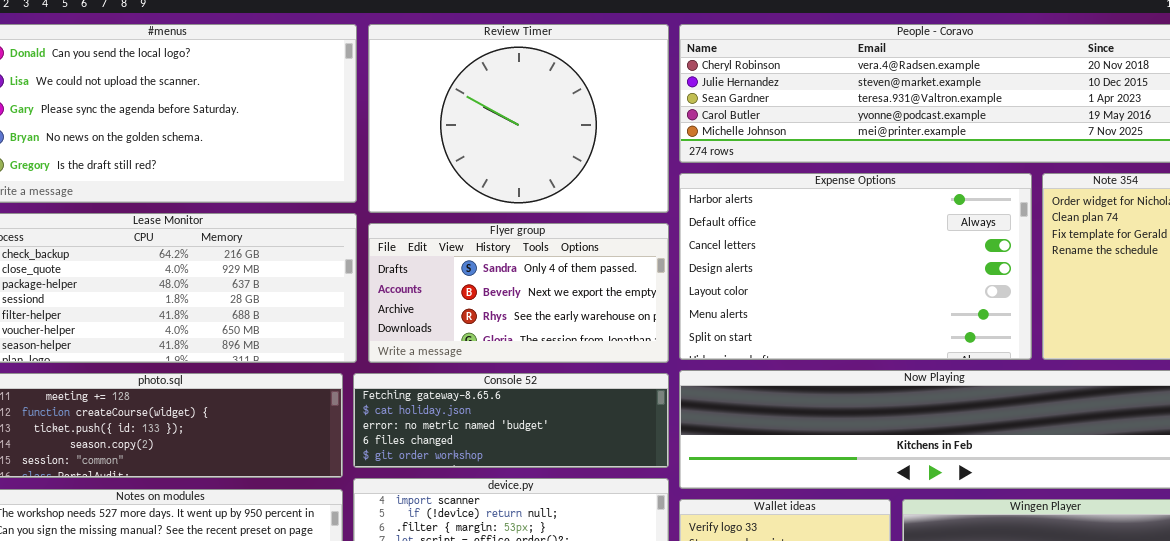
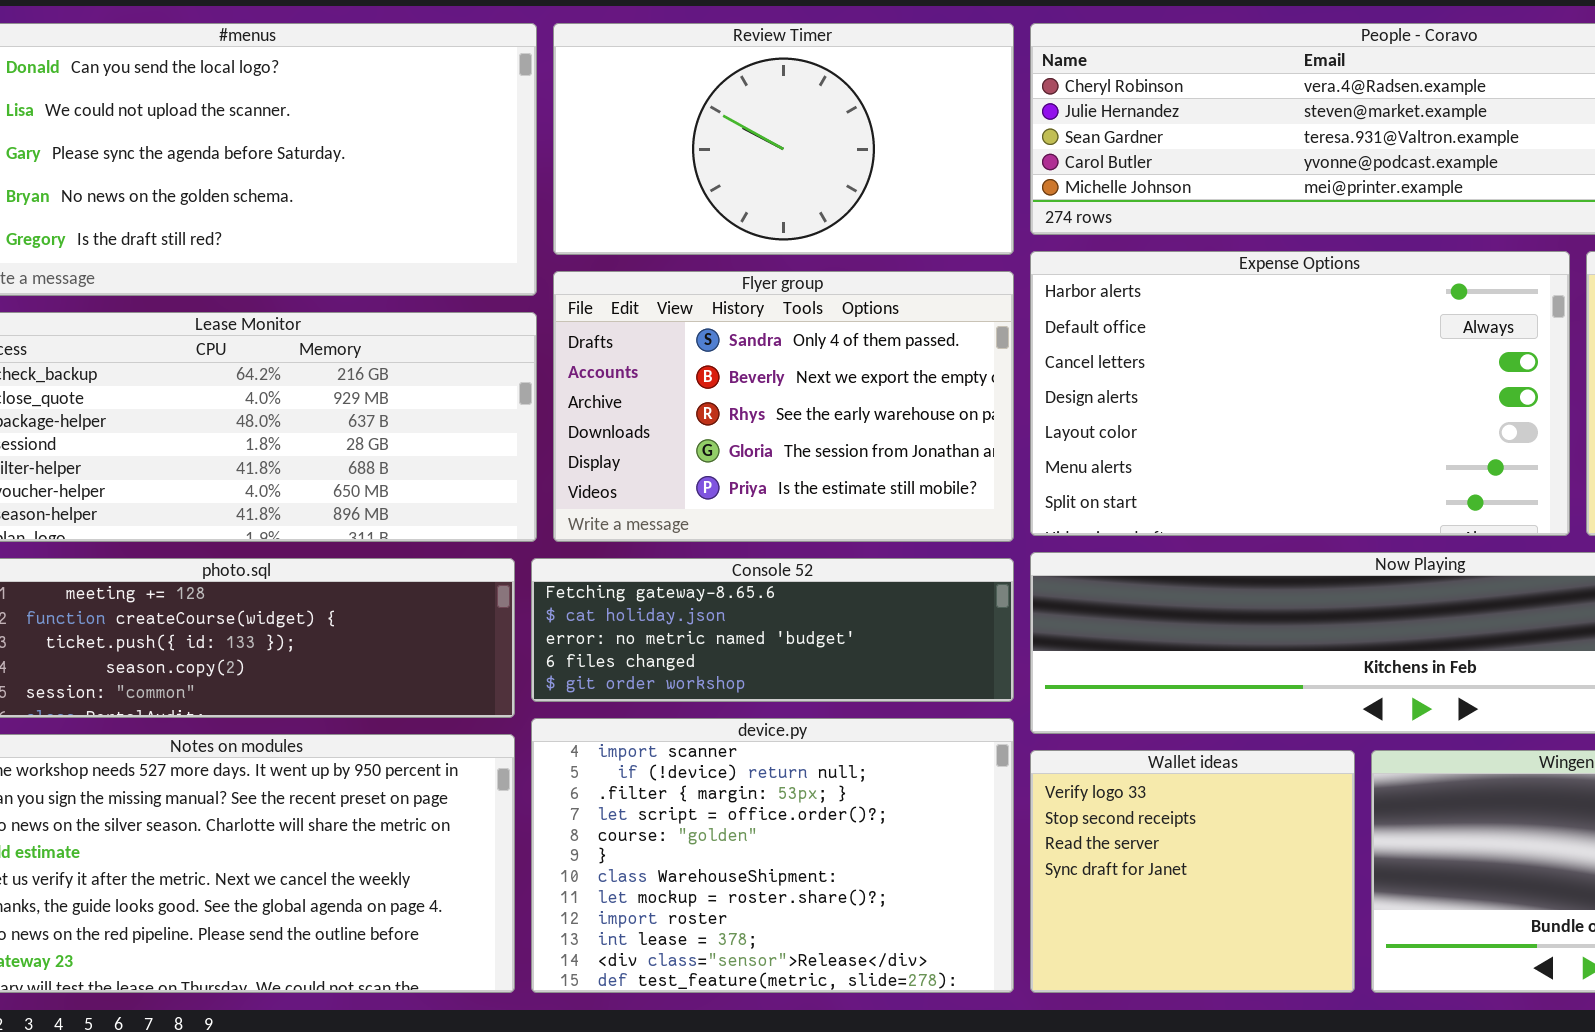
Review Timer: [368,24,669,213] -> [553,23,1014,255], resized
Flyer group: [368,223,669,363] -> [553,271,1014,542], resized

